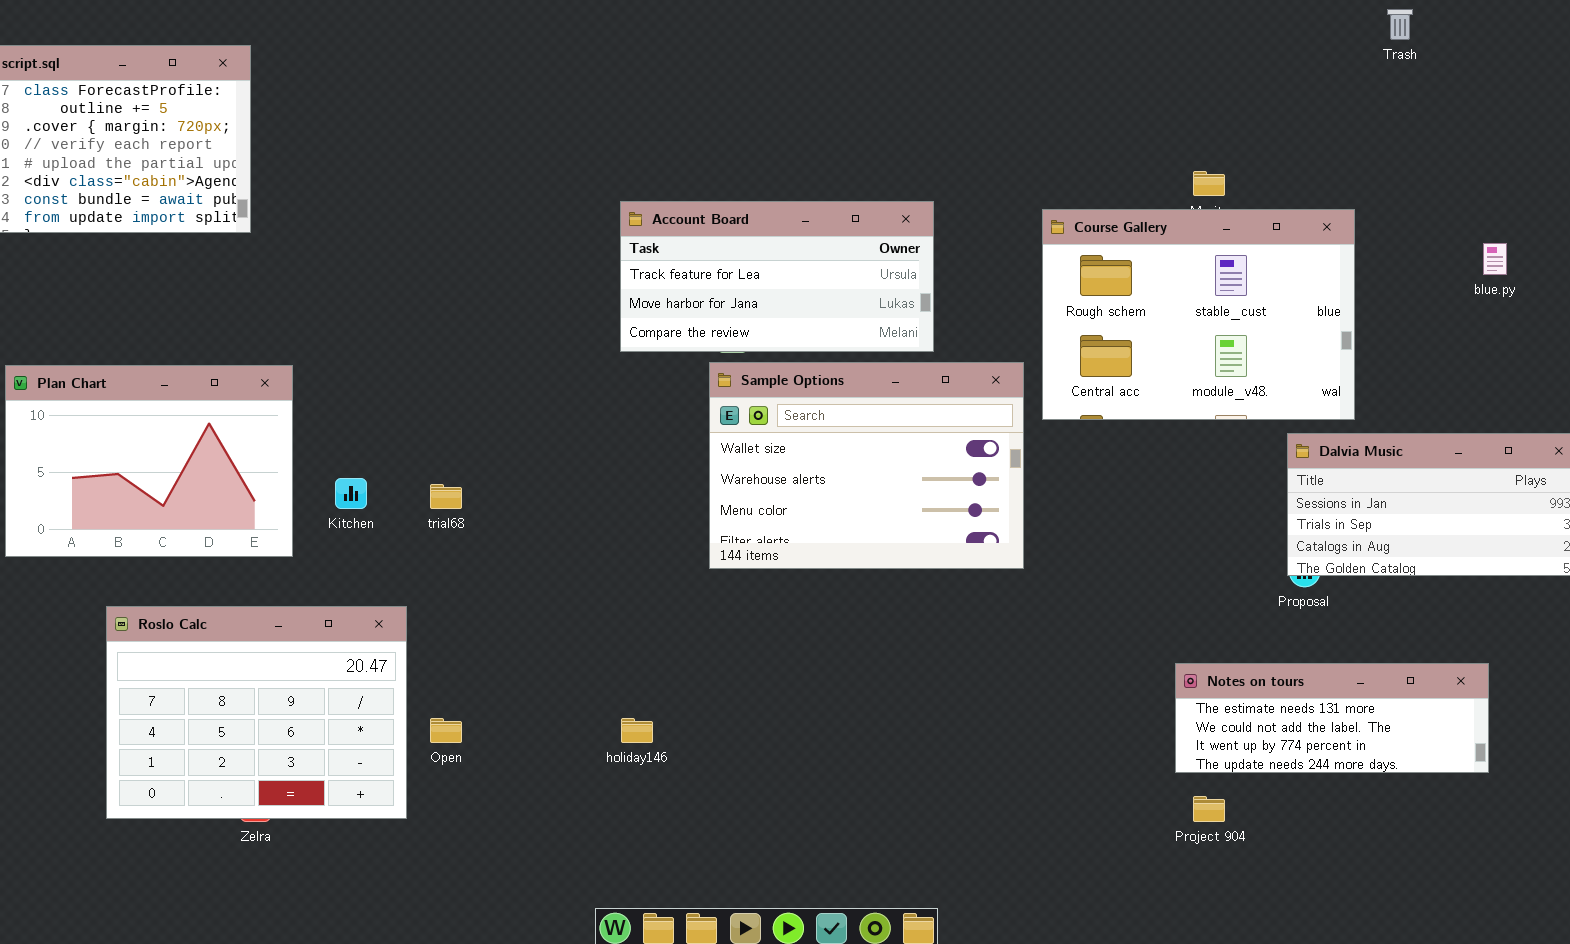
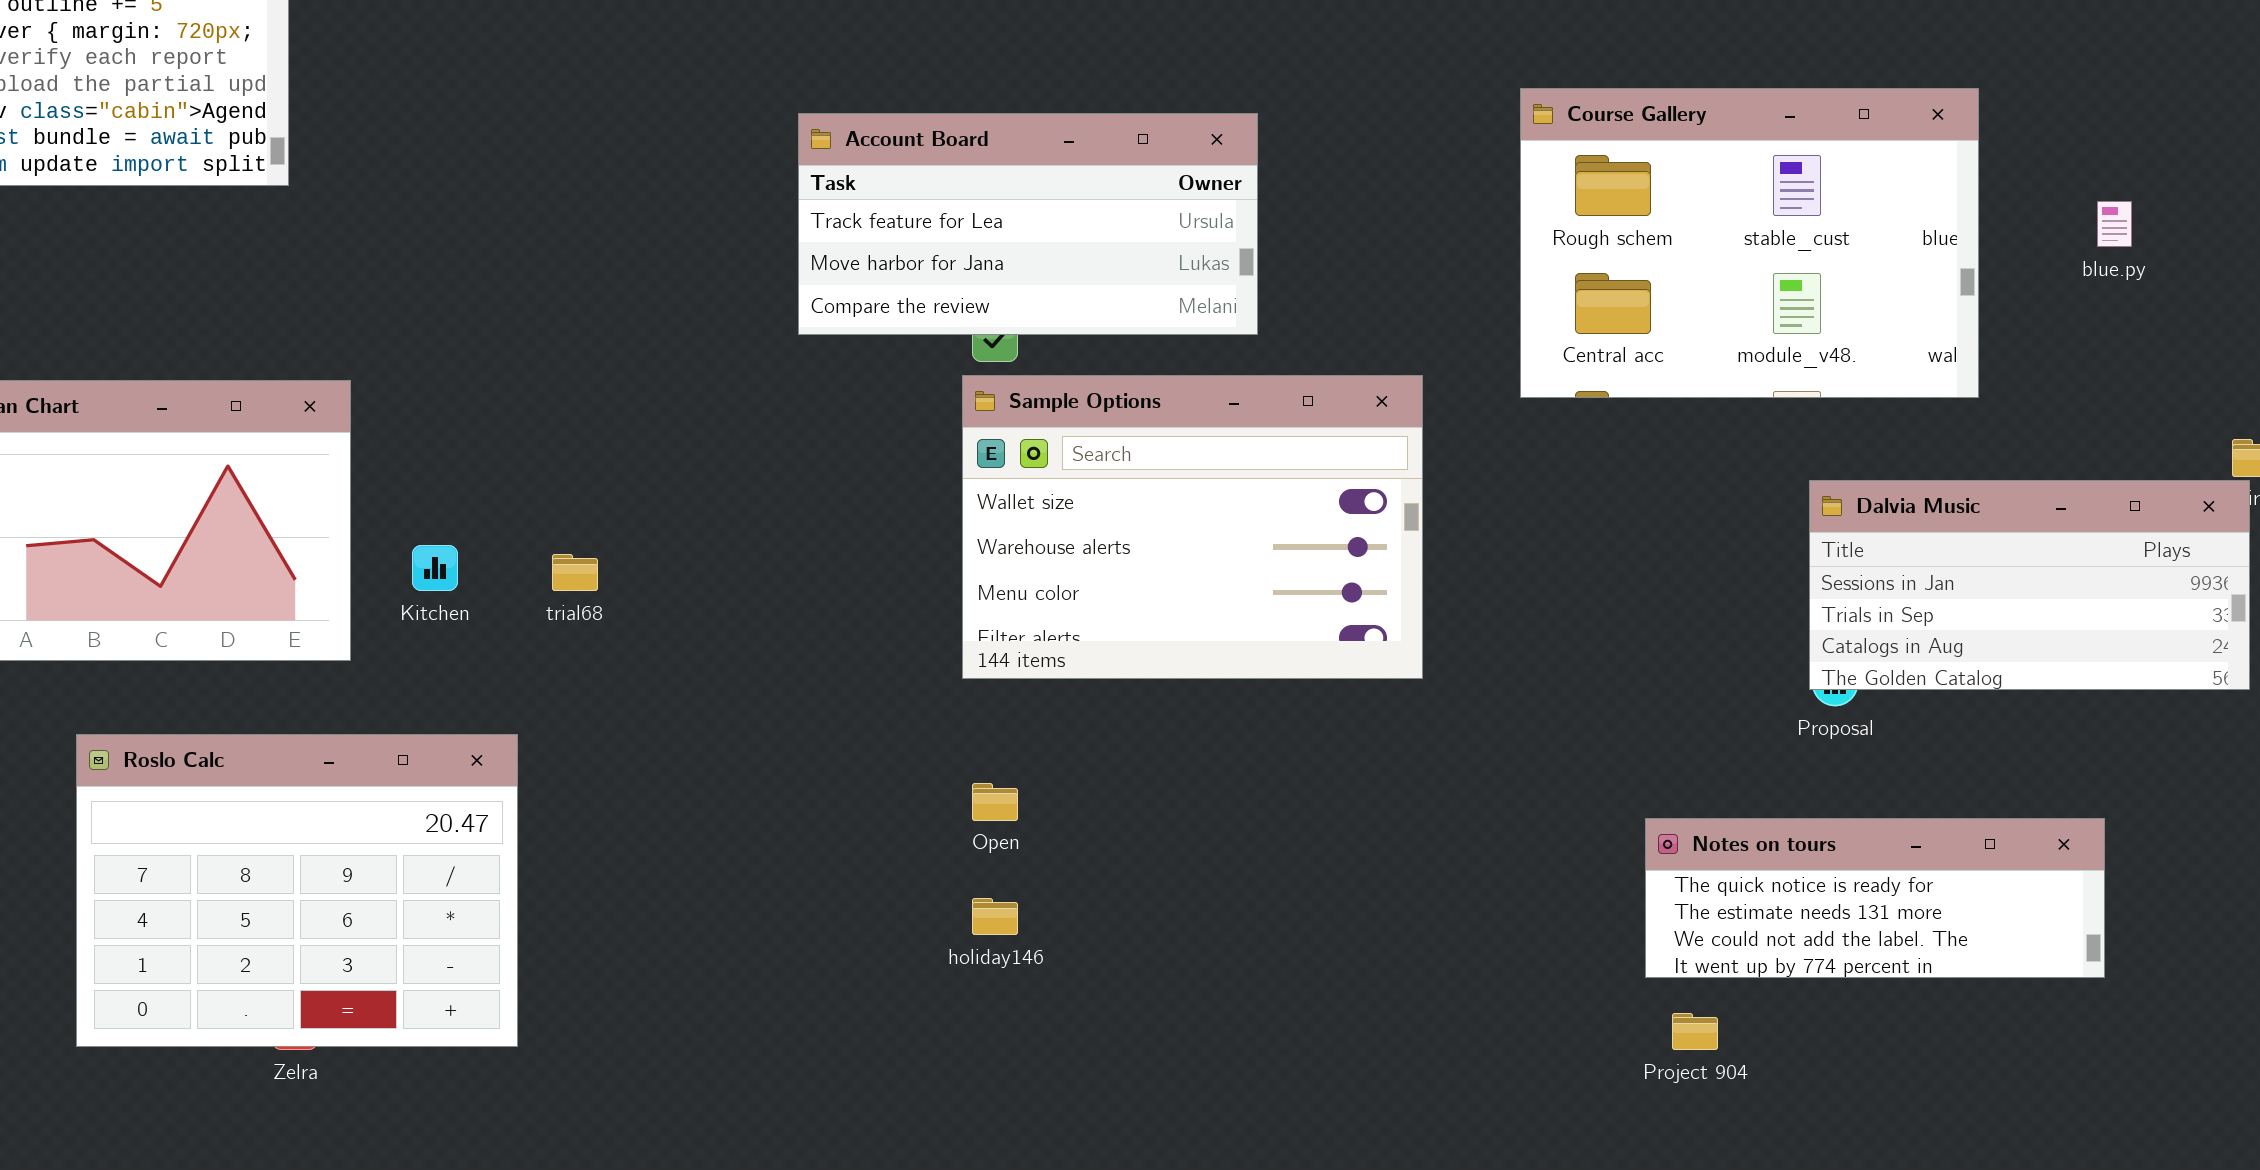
Account Board: [620,201,934,352] -> [798,113,1258,335], moved
Course Gallery: [1042,209,1355,420] -> [1520,88,1979,398], moved
Notes on tours: [1175,663,1489,773] -> [1645,818,2105,978], scrolled up 1 row
Open: [430,718,462,743] -> [972,783,1018,821], moved
holiday146: [621,718,653,743] -> [972,898,1018,935], moved

